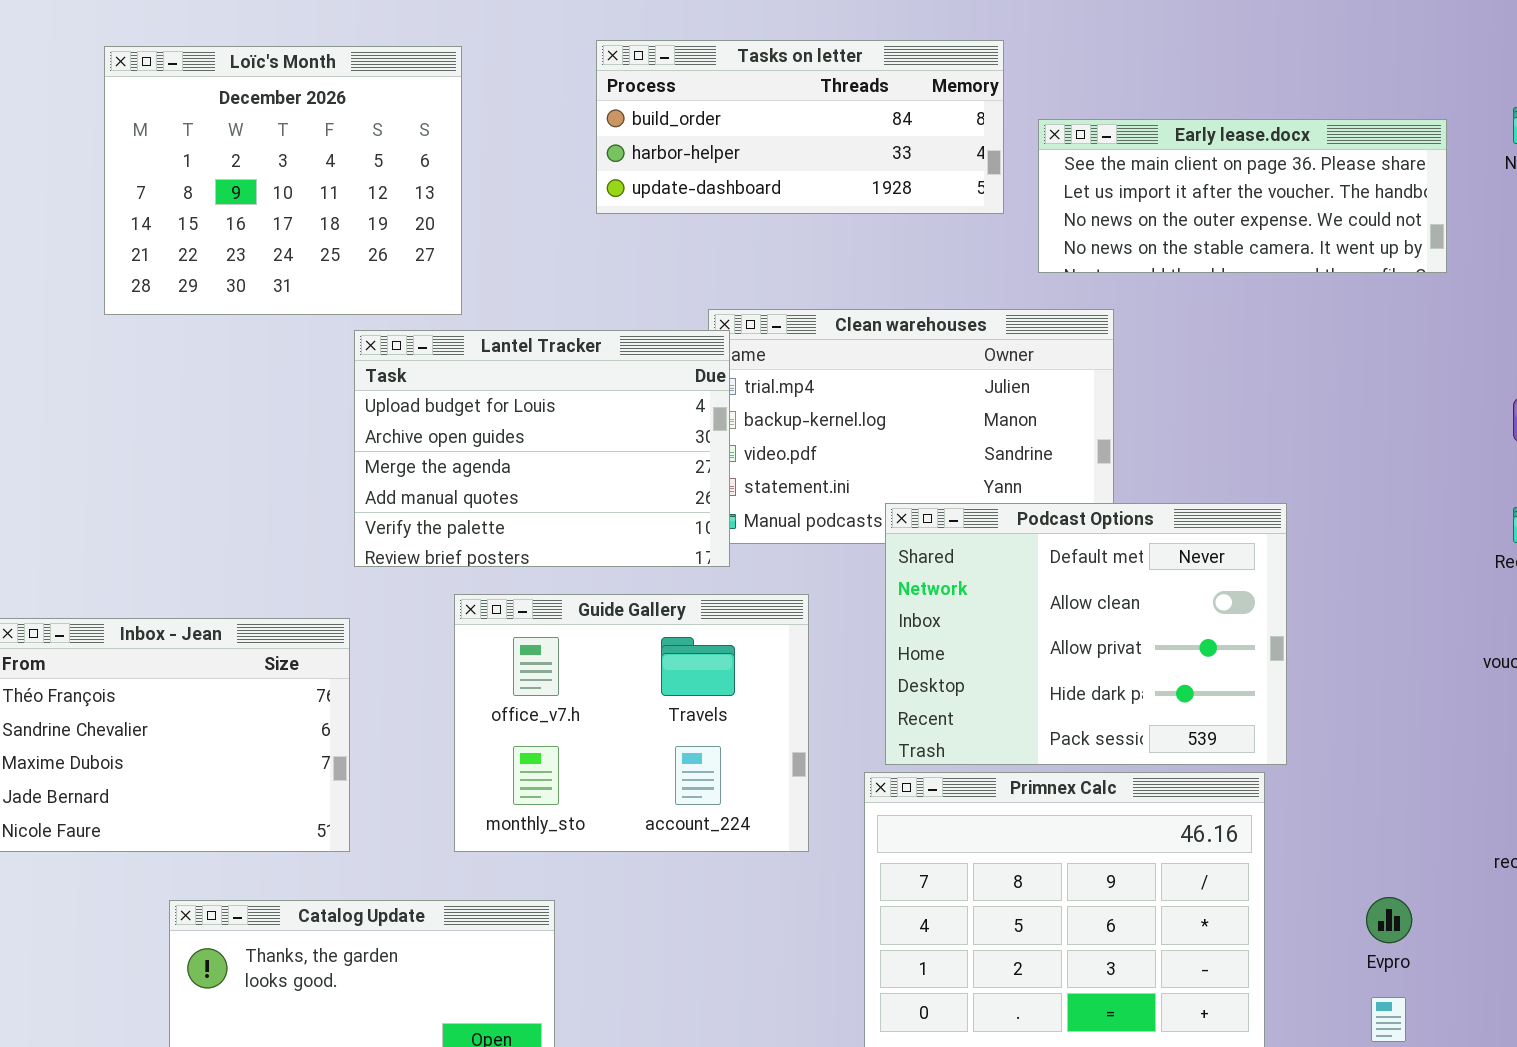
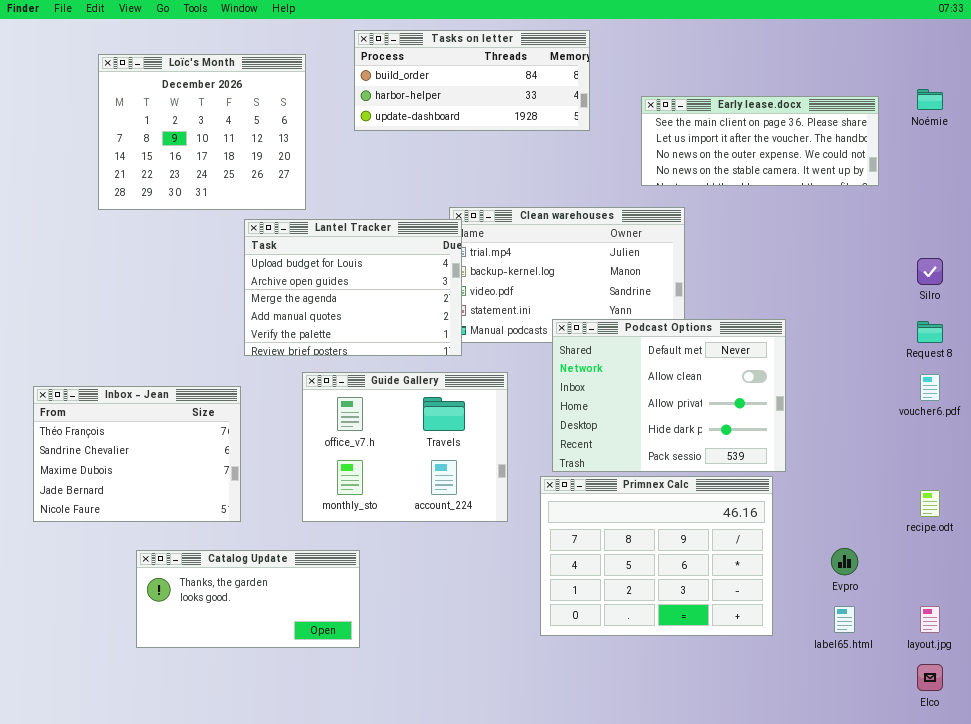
Tasks on letter: [596,40,1004,214] -> [354,30,590,131], moved

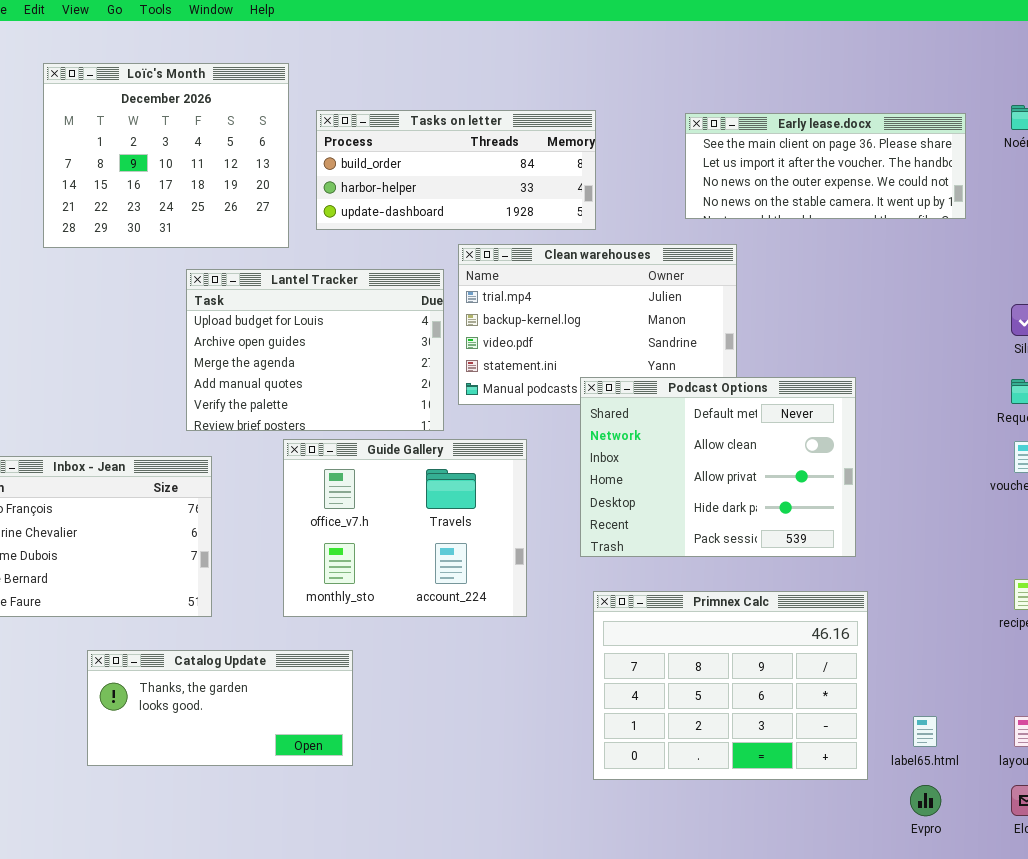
Tasks on letter: [354,30,590,131] -> [316,110,596,230], moved
Lantel Tracker: [244,219,462,356] -> [186,269,444,431], moved
Primnex Calc: [540,476,773,636] -> [593,591,868,780], moved
Evpro: [831,548,858,575] -> [910,785,941,816], moved

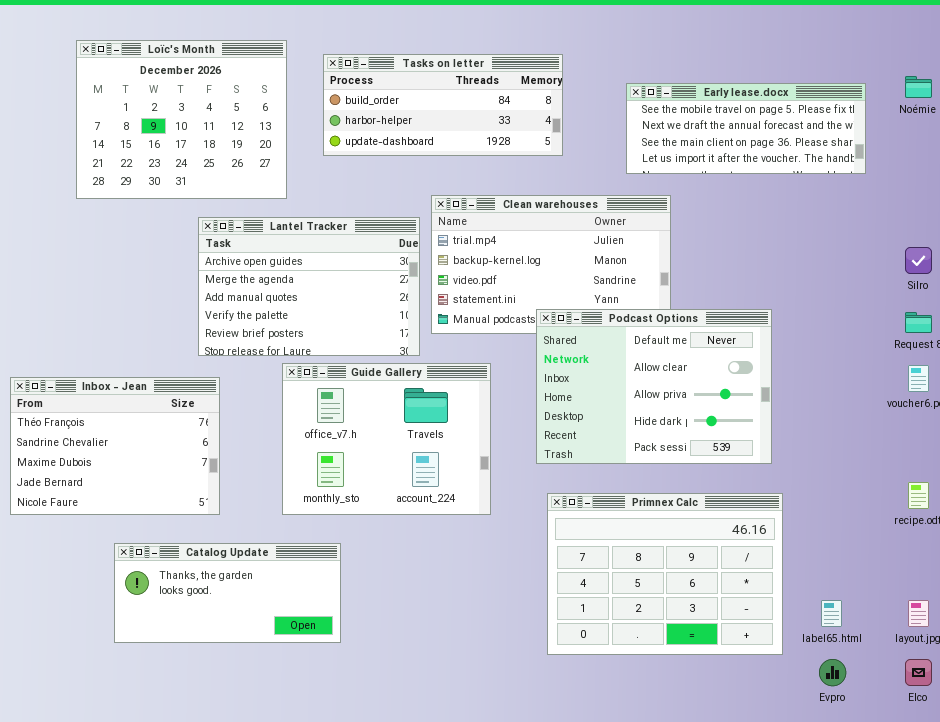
Tasks on letter: [316,110,596,230] -> [323,54,563,156], moved
Early lease.docx: [685,113,966,219] -> [626,83,866,174], scrolled up 2 rows
Lantel Tracker: [186,269,444,431] -> [198,217,420,356], scrolled down 1 row

